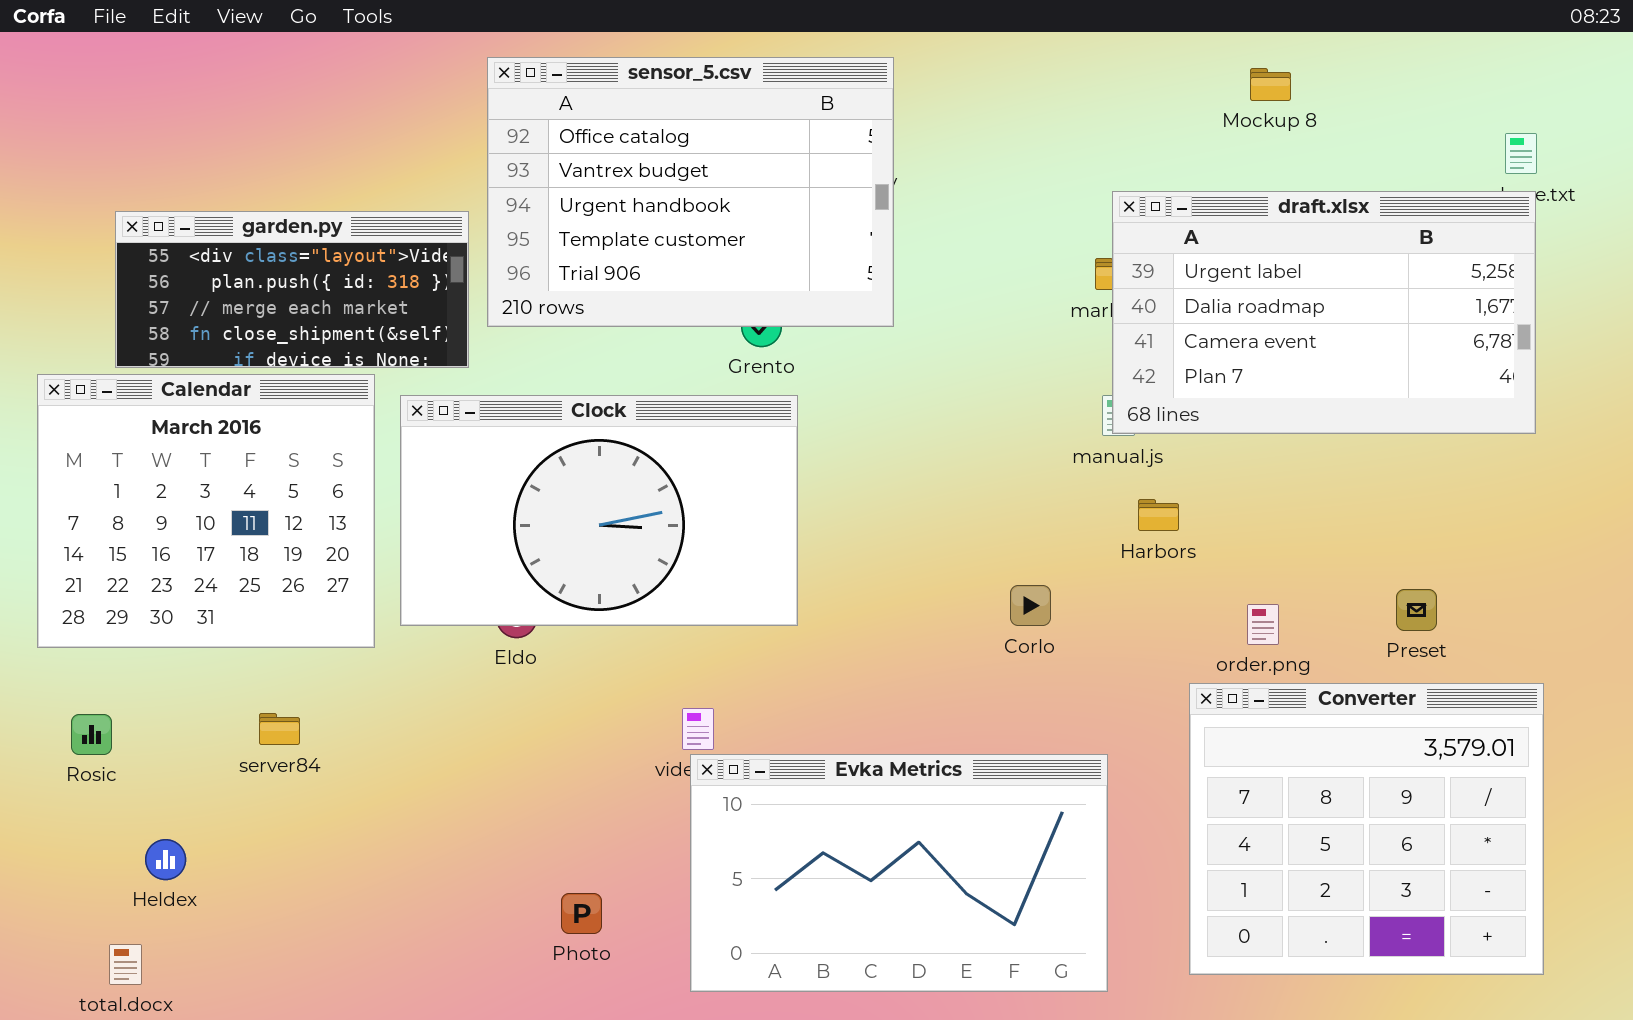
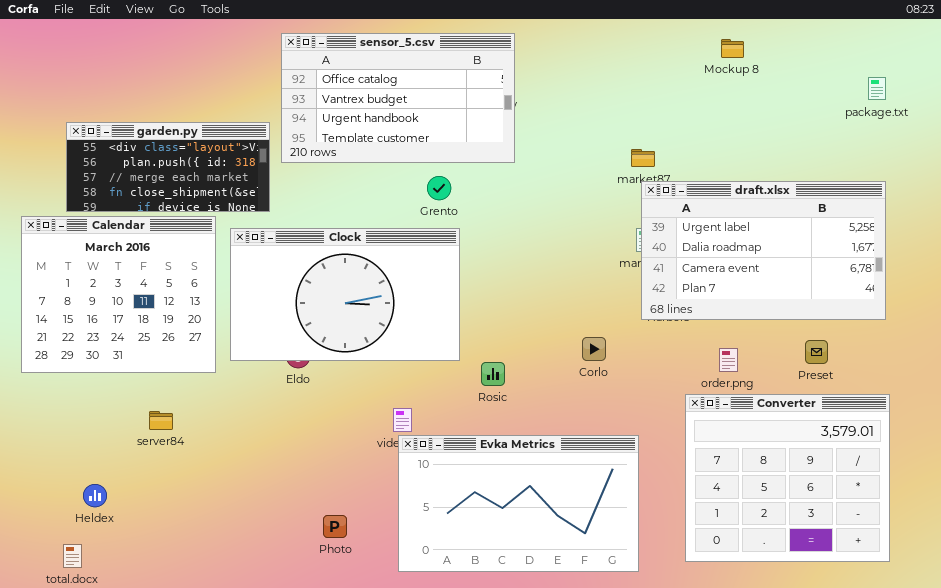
sensor_5.csv: [487,57,894,327] -> [281,33,515,163], resized
draft.xlsx: [1112,191,1536,434] -> [641,181,886,320], moved
Rosic: [71,714,112,755] -> [481,362,505,386], moved

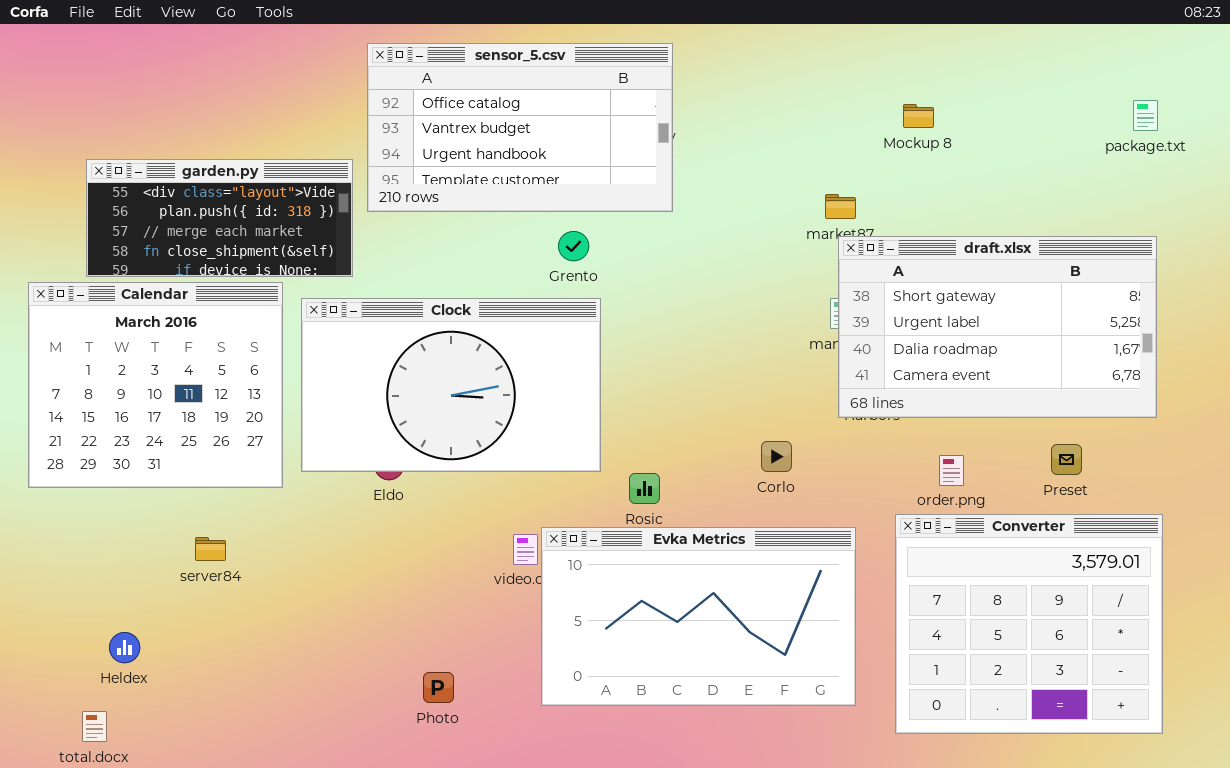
Mockup 8: [721,39,744,58] -> [903,104,934,128], moved
draft.xlsx: [641,181,886,320] -> [838,236,1157,418], scrolled up 1 row
Evka Metrics: [398,435,639,572] -> [541,527,856,706], moved

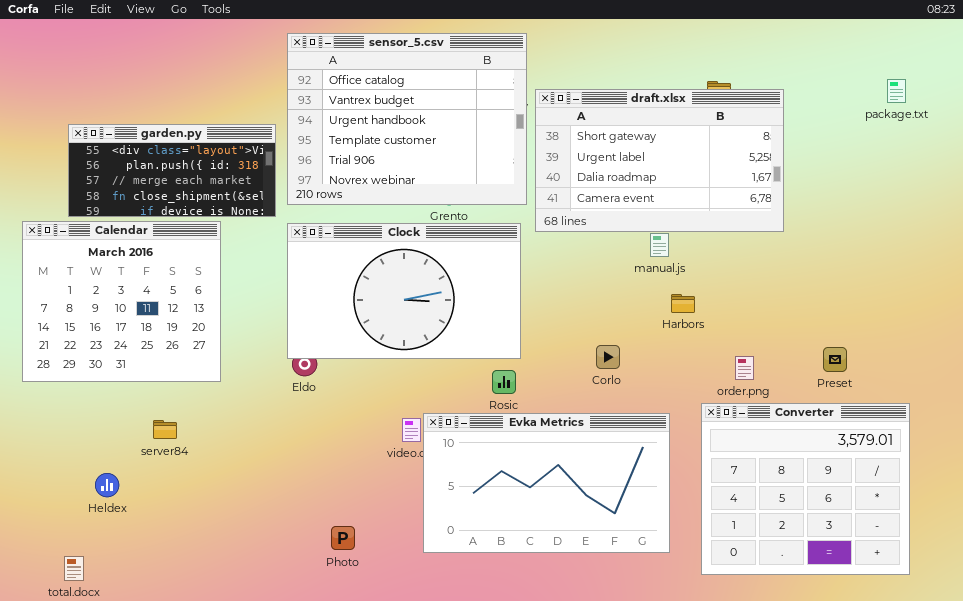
sensor_5.csv: [367,43,673,212] -> [287,33,527,205], resized
draft.xlsx: [838,236,1157,418] -> [535,89,784,232], moved
Clock: [301,298,601,472] -> [287,223,521,359], moved
Heldex: [109,632,140,663] -> [95,473,119,497], moved

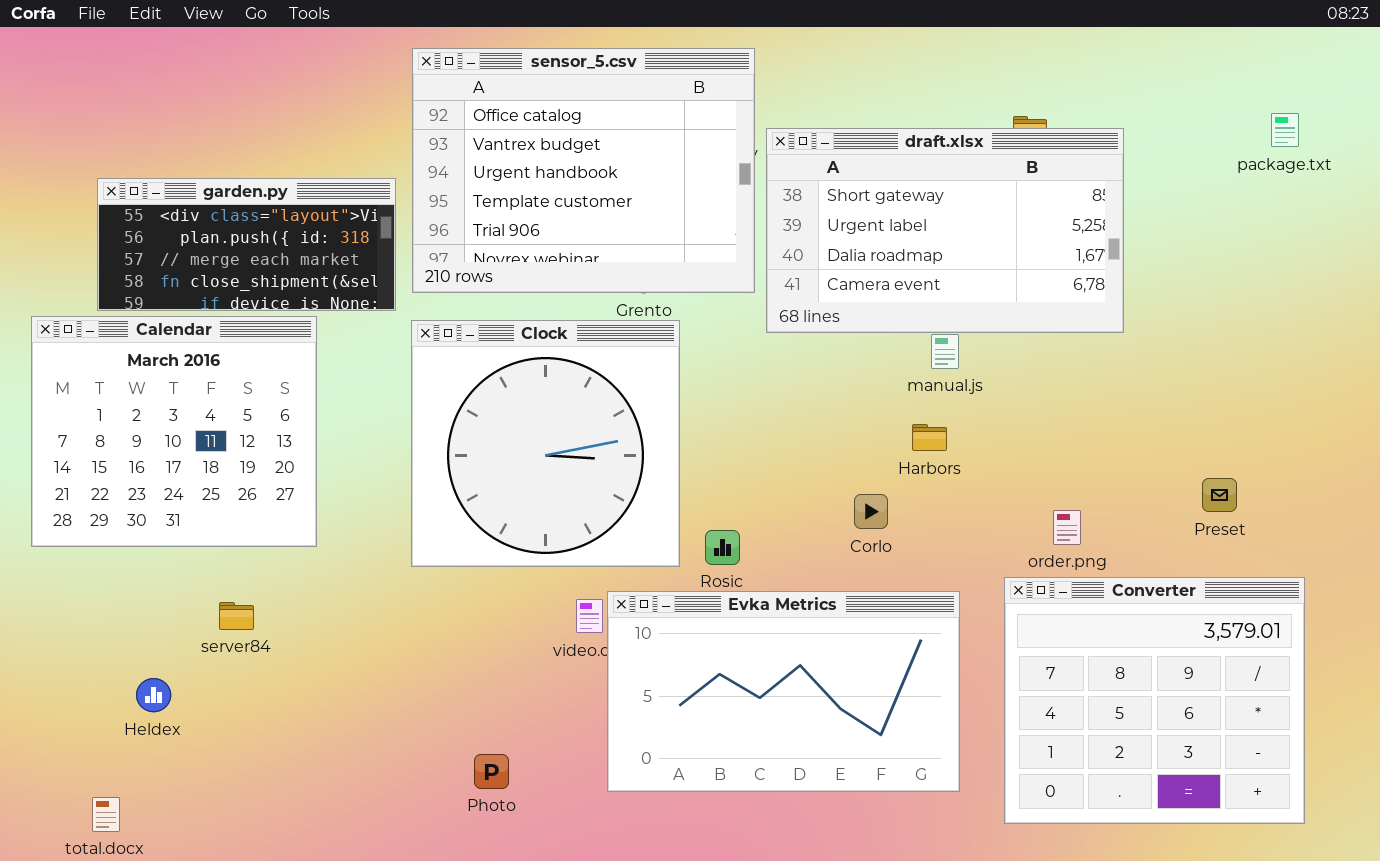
Clock: [287,223,521,359] -> [411,320,680,567], resized
Harbors: [671,294,695,313] -> [912,424,947,451], moved
Preset: [823,347,847,372] -> [1202,478,1237,512], moved

